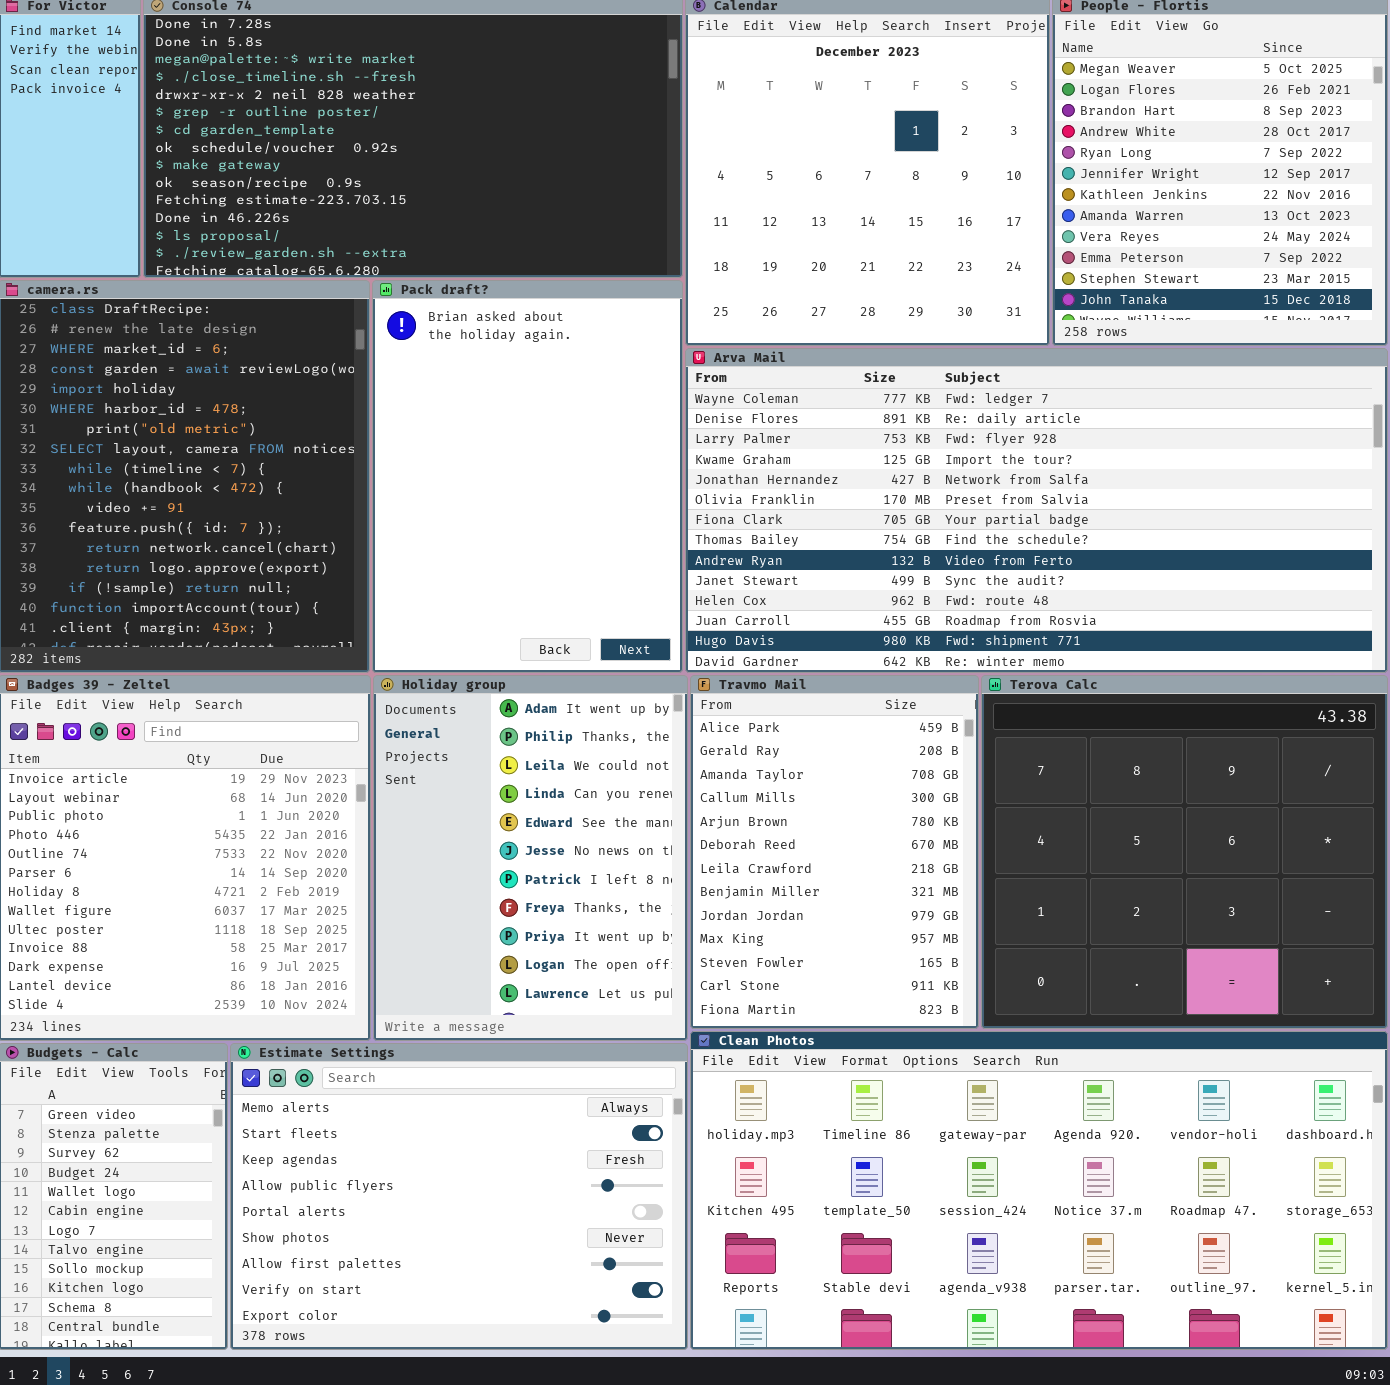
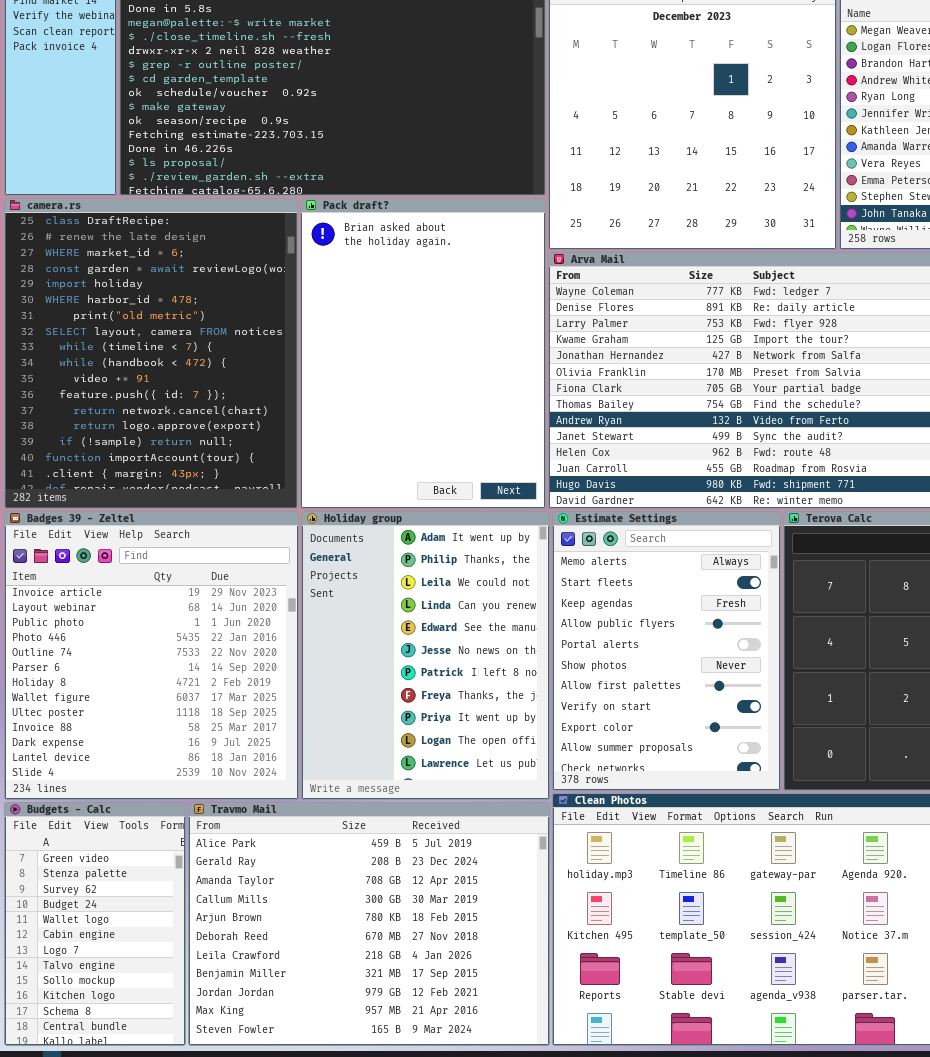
Travmo Mail: [690,675,979,1029] -> [188,802,550,1046], moved, resized
Estimate Settings: [230,1043,688,1350] -> [552,511,781,791], moved, resized

